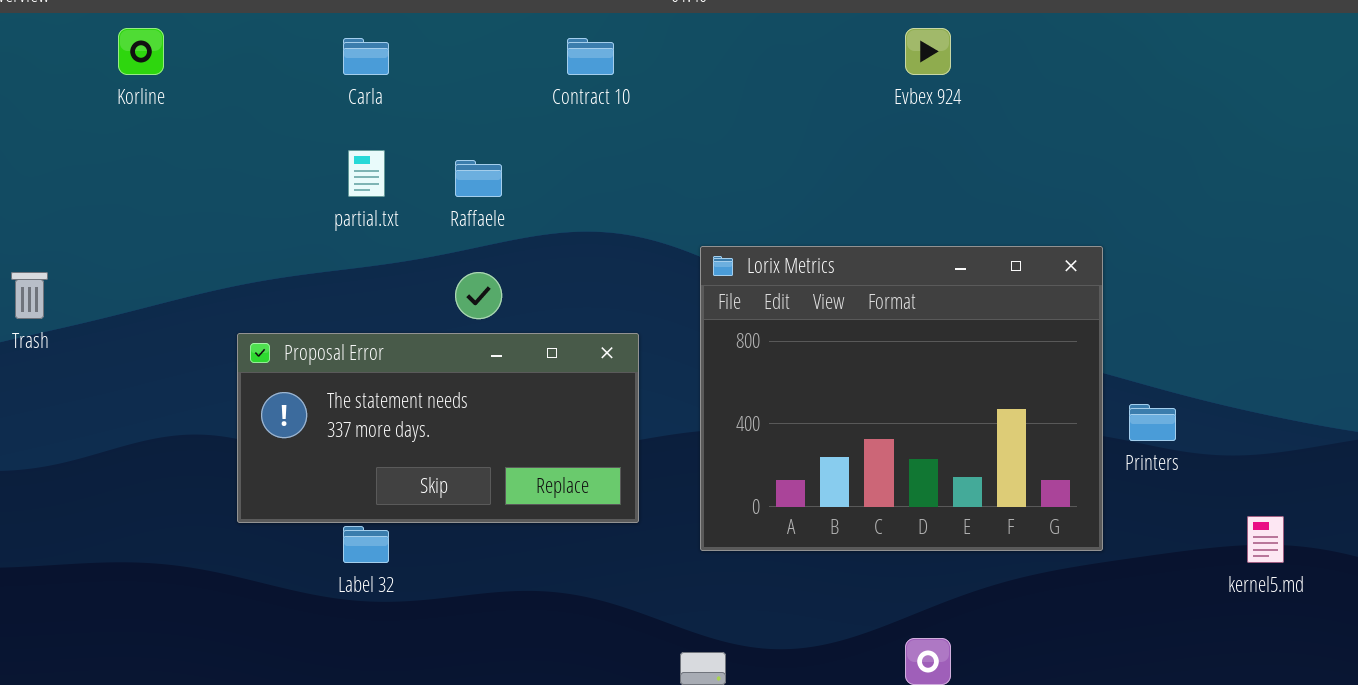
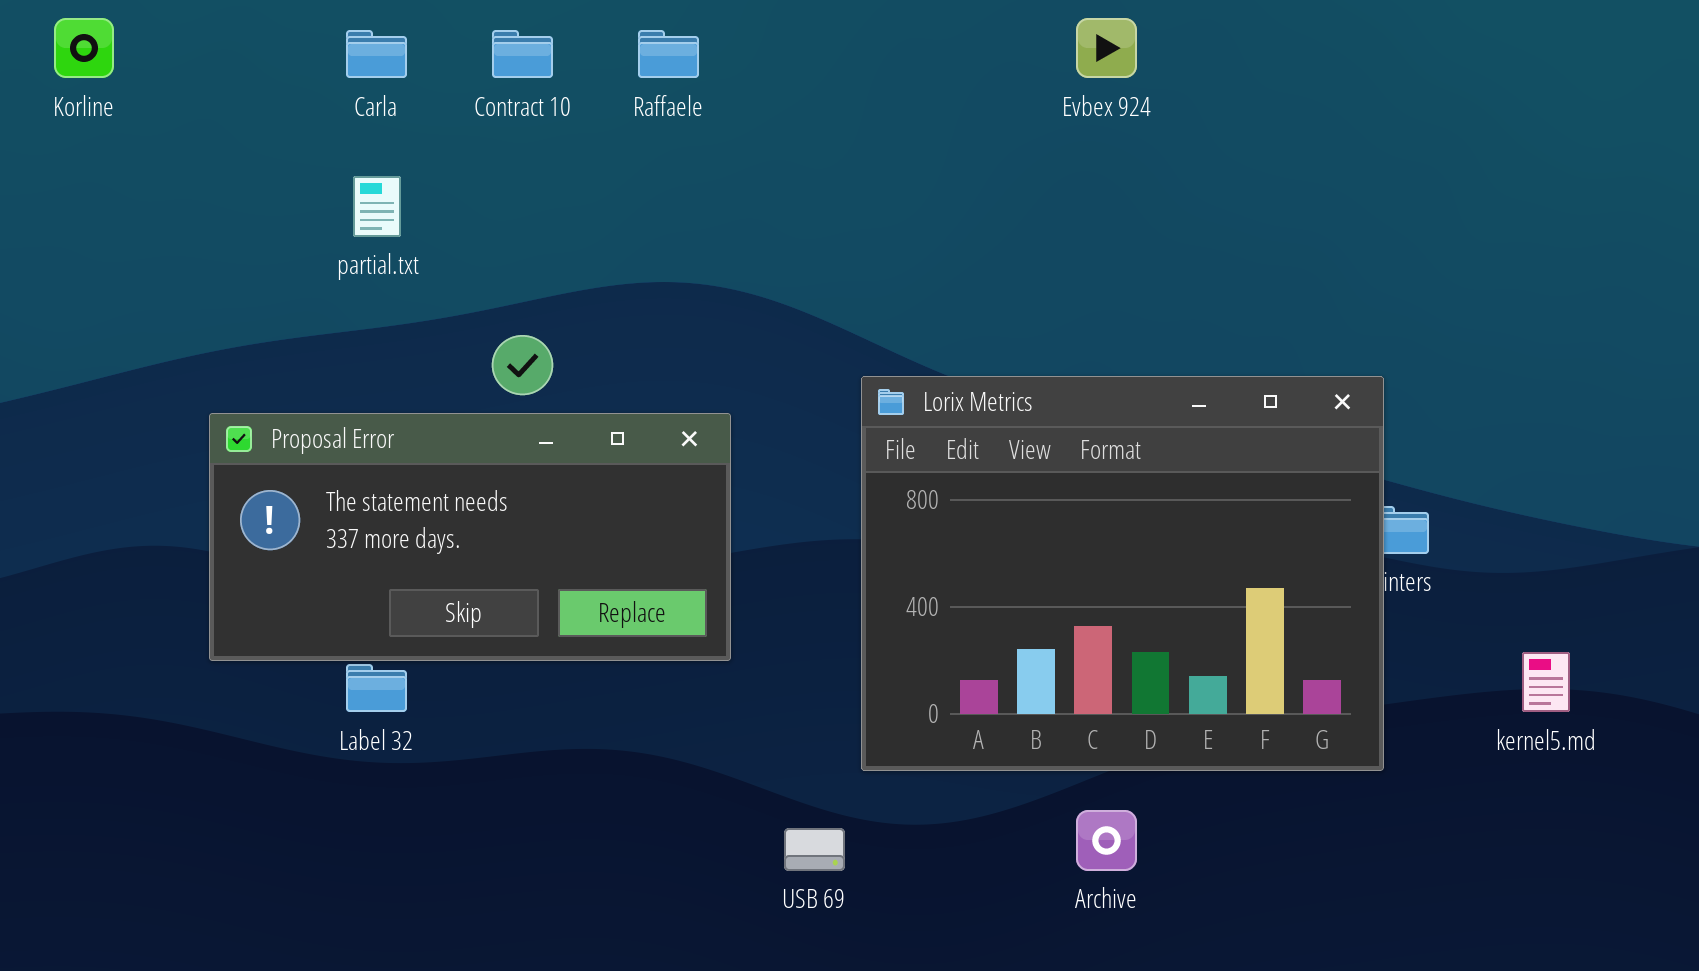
Contract 10: [567,38,614,75] -> [492,30,553,78], moved
Raffaele: [455,160,502,197] -> [638,30,699,78], moved
Lorix Metrics: [700,246,1103,551] -> [861,376,1384,771], moved

